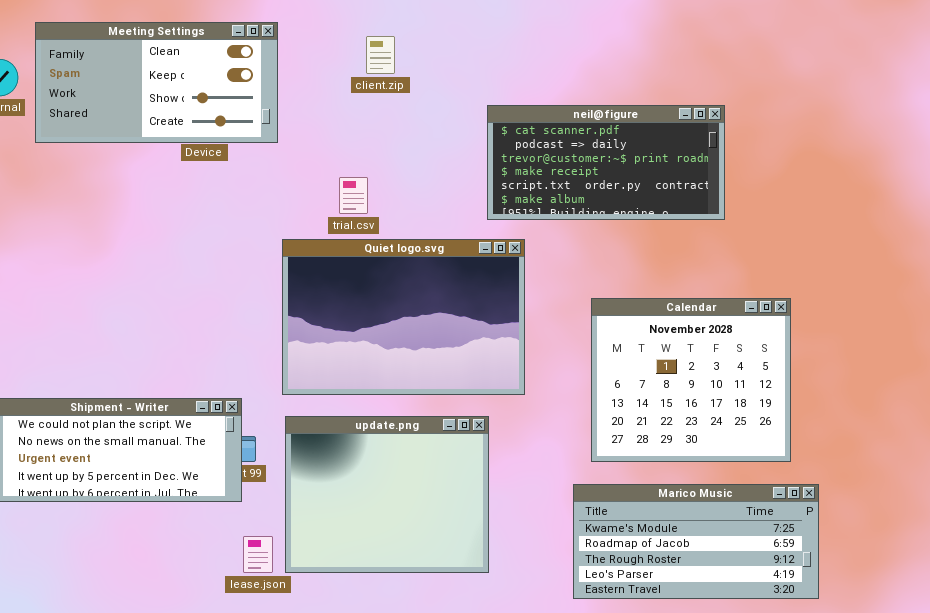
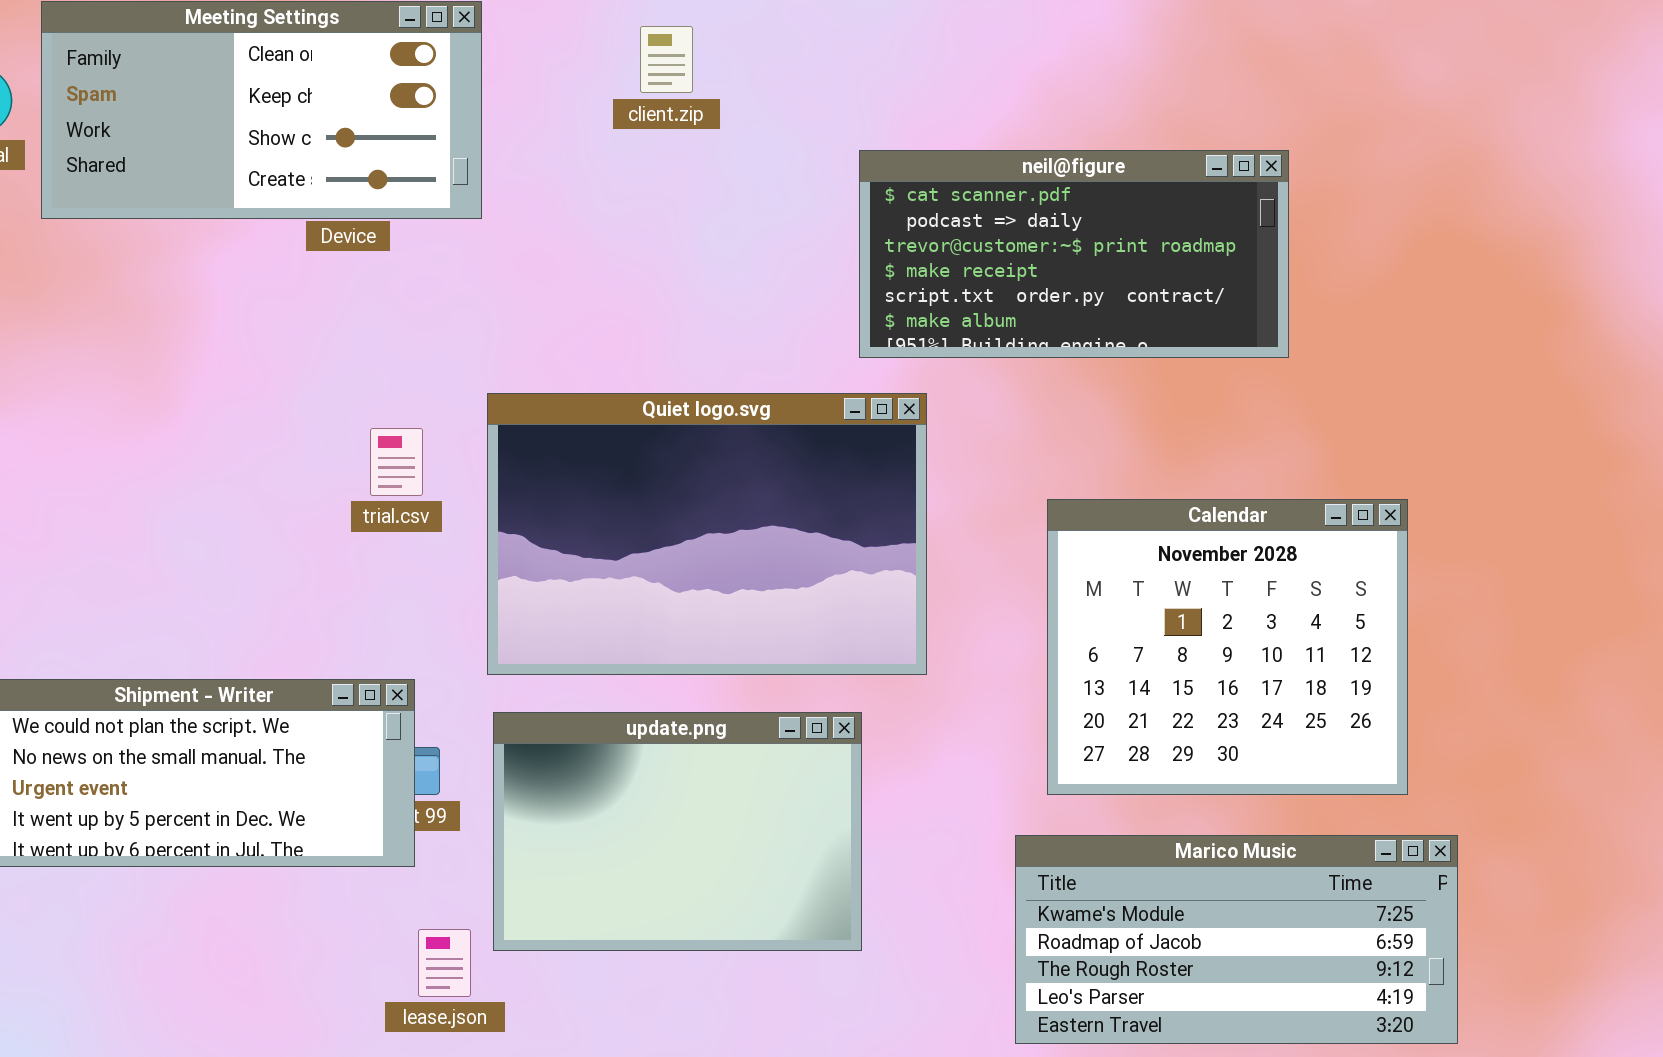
trial.csv: [339,177,368,214] -> [370,428,423,496], moved
update.png: [285,416,489,573] -> [493,712,862,951], resized

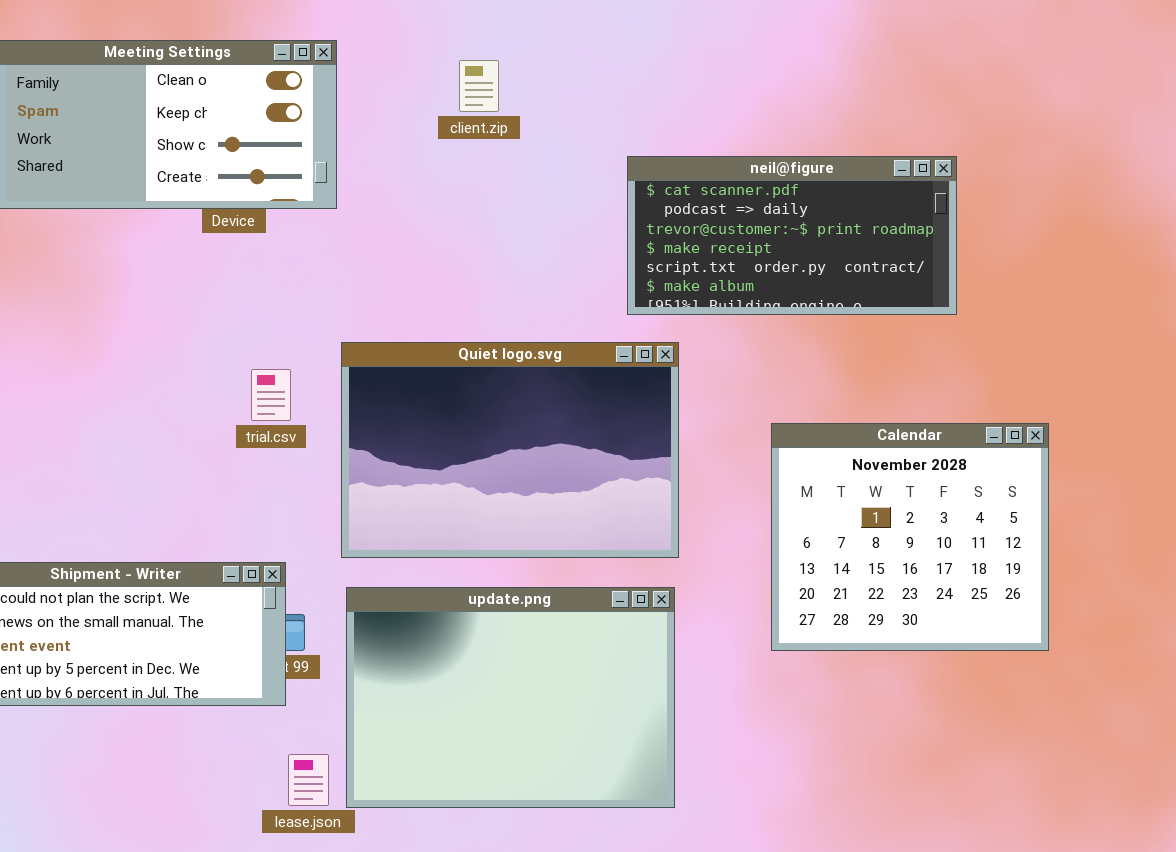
update.png: [493,712,862,951] -> [346,587,675,808], resized
Marico Music: [1015,835,1458,1044] -> none, closed

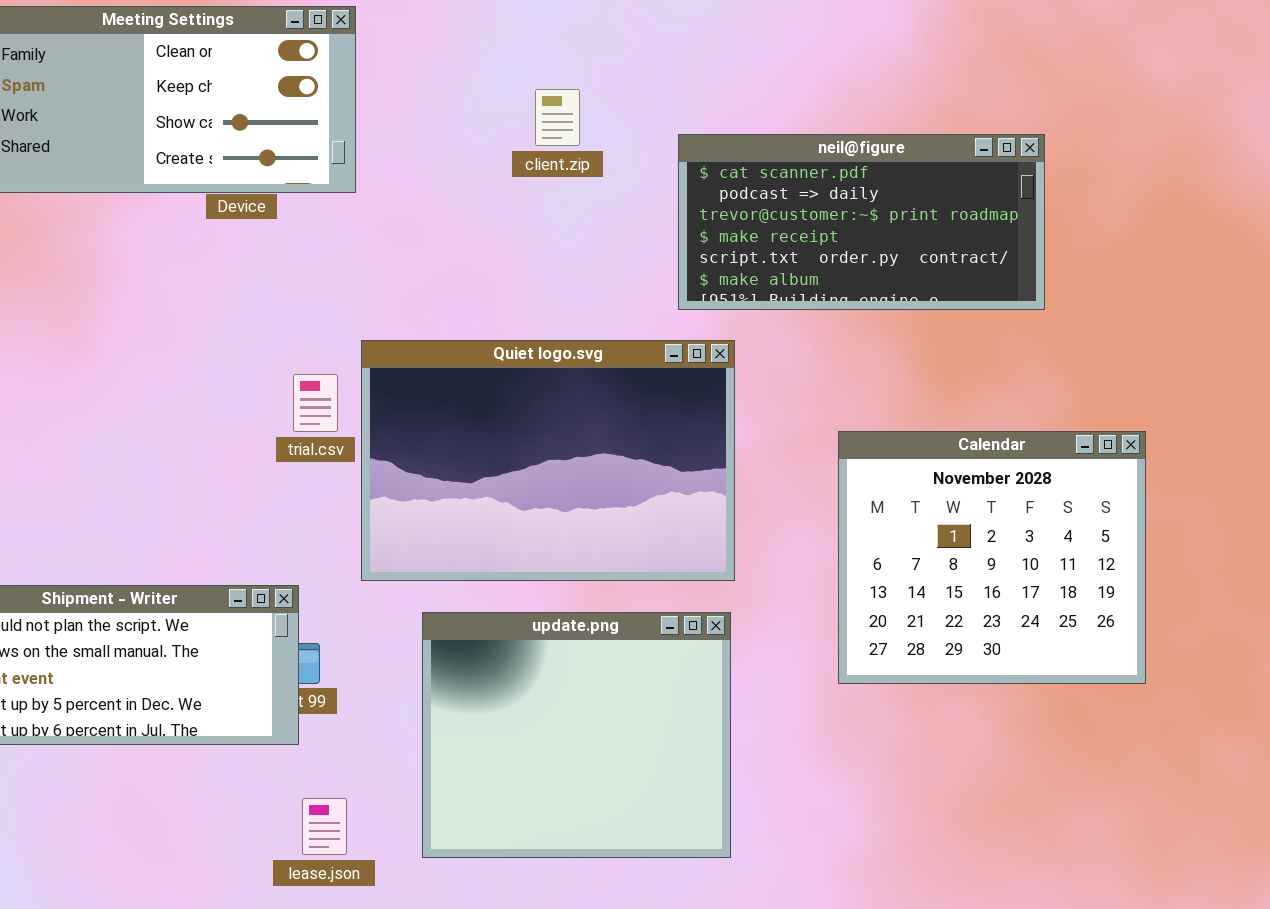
client.zip: [459,60,499,112] -> [535,89,580,146], moved
trial.csv: [251,369,291,421] -> [293,374,338,432], moved
update.png: [346,587,675,808] -> [422,612,731,858], resized

